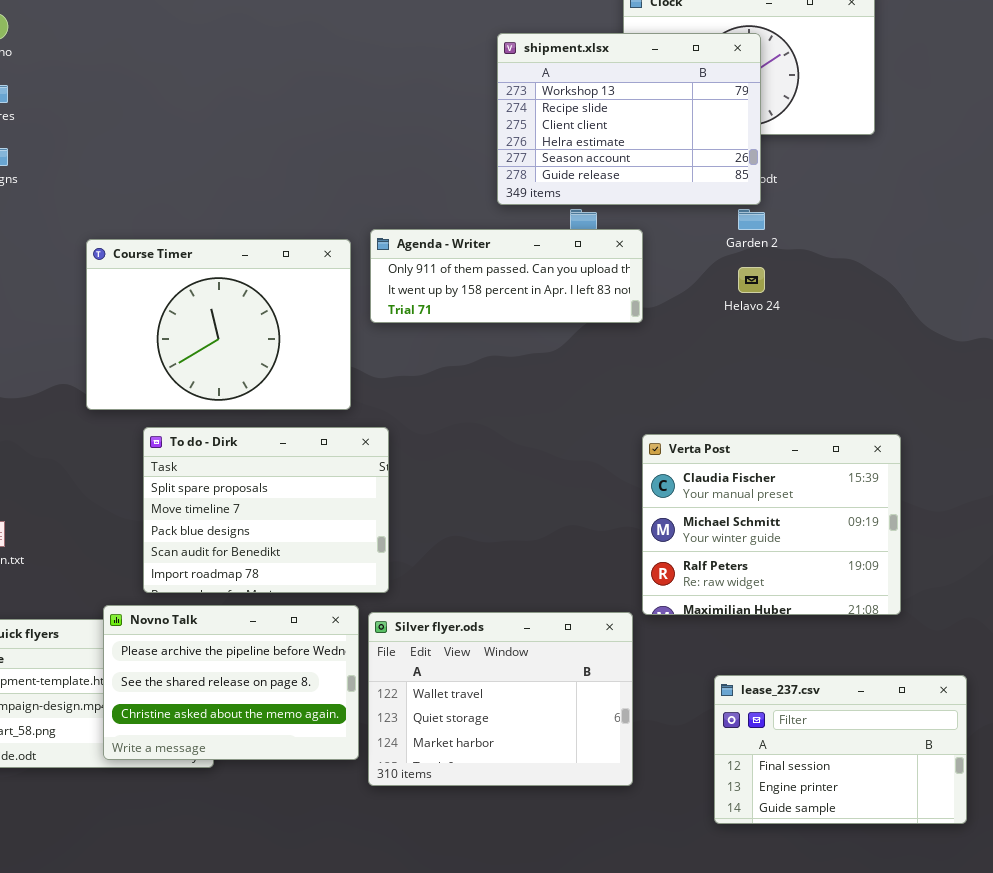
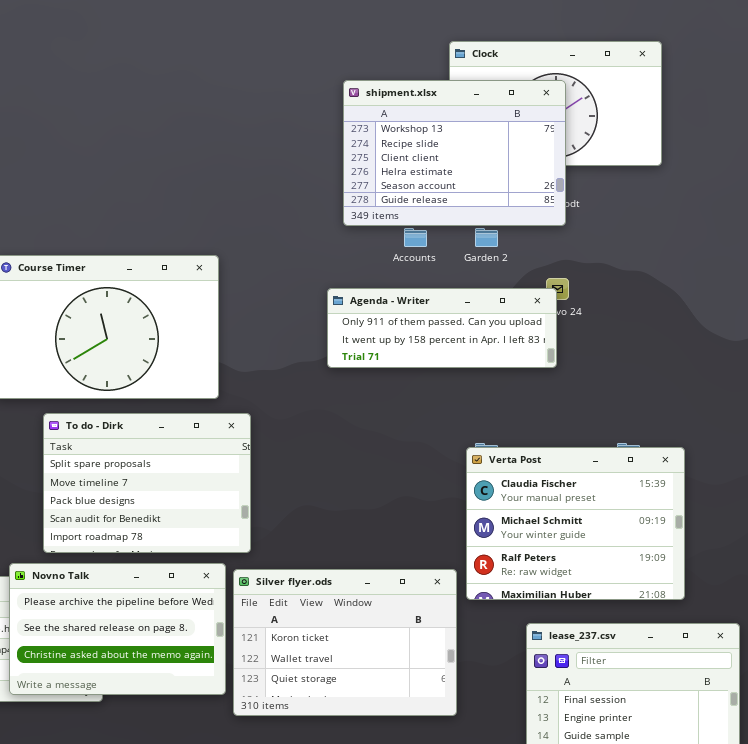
Garden 2: [738,209,765,230] -> [475,228,498,247], moved
Agenda - Writer: [370,229,643,323] -> [327,288,557,368], moved
Verta Post: [642,434,901,615] -> [466,447,685,600], moved
Silver flyer.ods: [368,612,633,786] -> [233,569,457,716], scrolled up 1 row

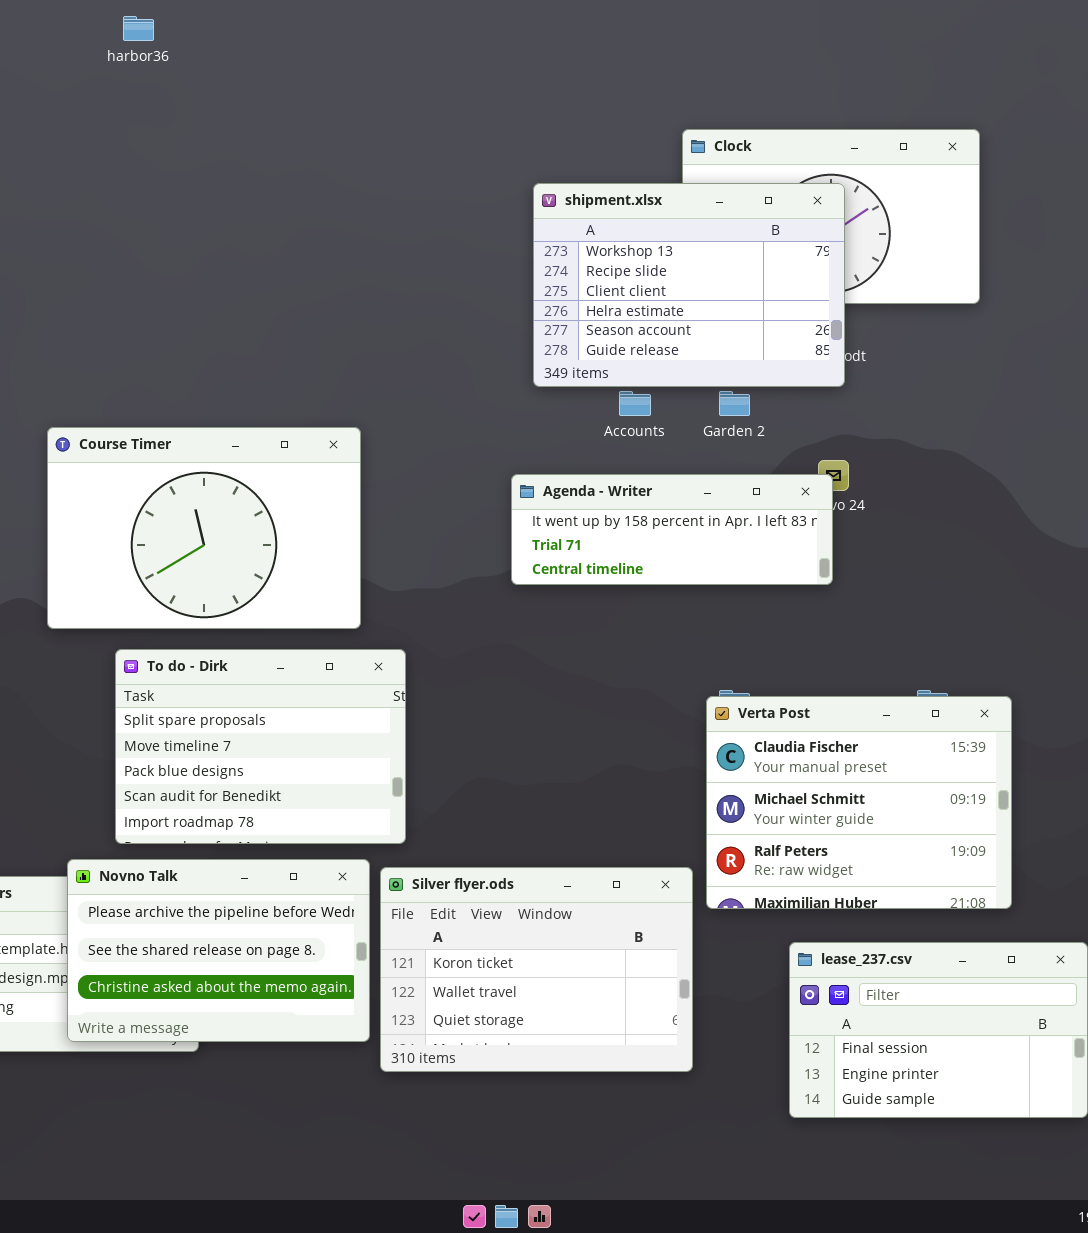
Agenda - Writer: [327,288,557,368] -> [511,474,833,585], scrolled down 1 row

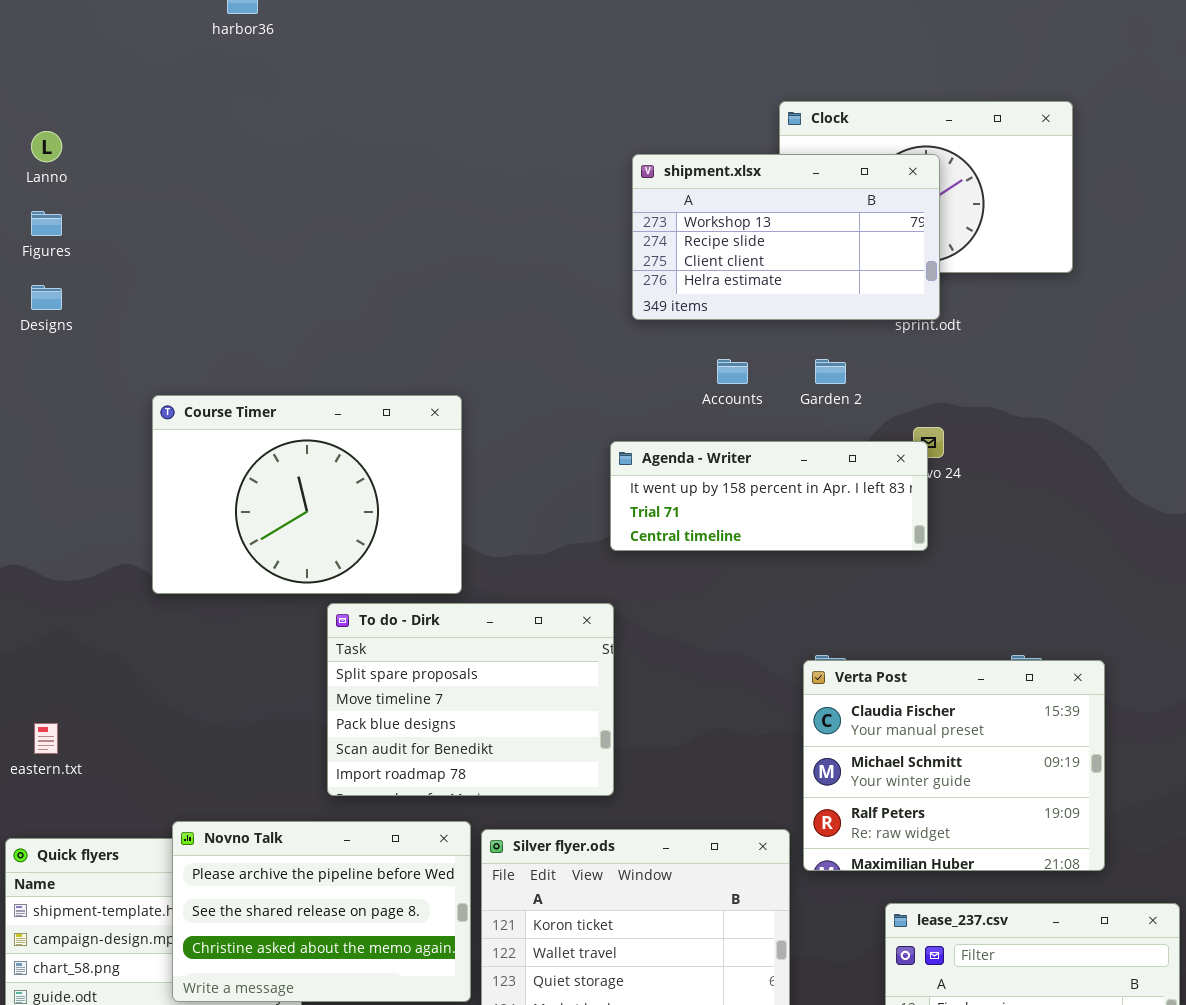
shipment.xlsx: [533,183,845,387] -> [632,154,940,320], resized
To do - Dirk: [115,649,406,844] -> [327,603,614,796], moved

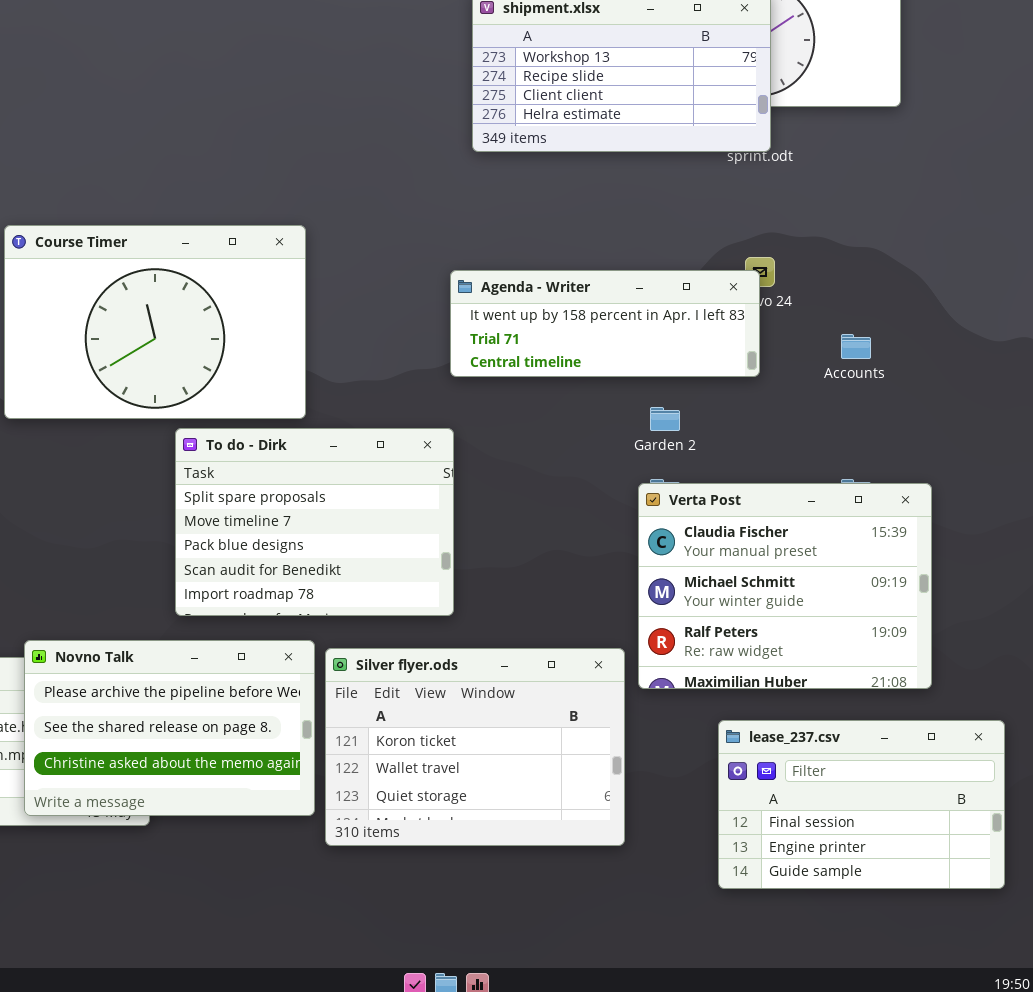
Accounts: [717,359,748,384] -> [841,334,871,359], moved
Garden 2: [815,359,846,384] -> [650,407,680,431], moved

